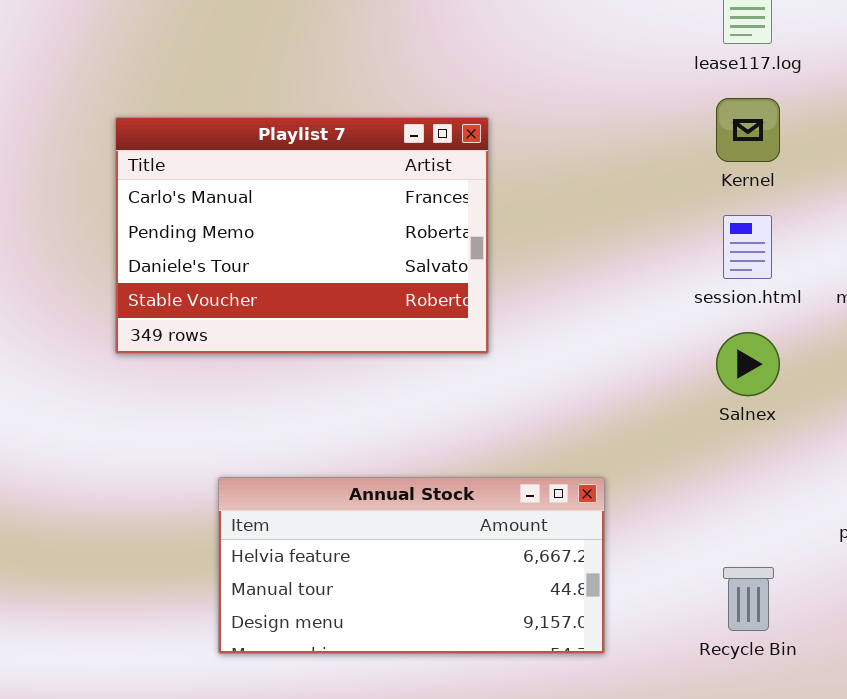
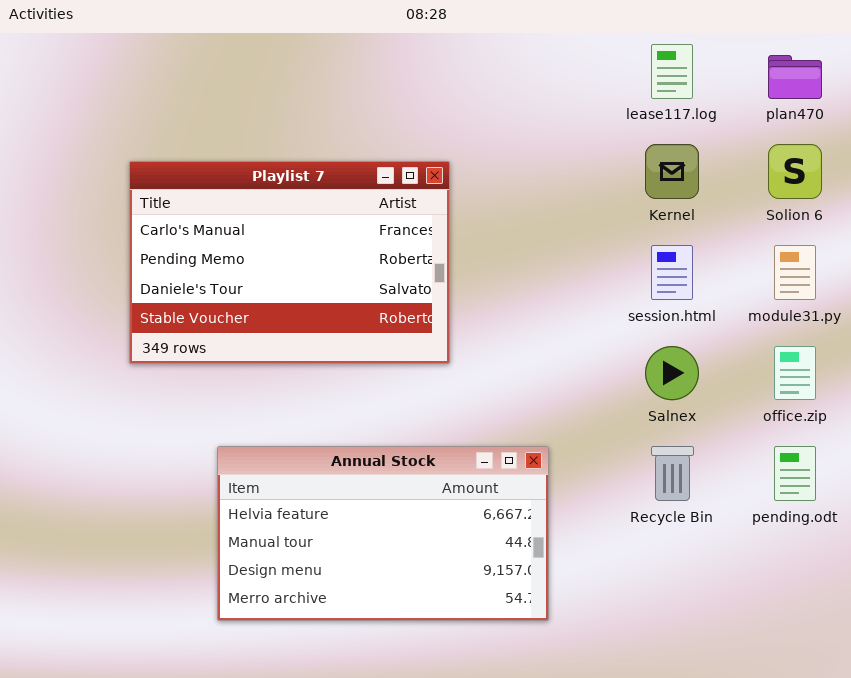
Annual Stock: [218,477,605,654] -> [217,446,549,621], resized
Recycle Bin: [723,567,774,631] -> [651,446,694,501], moved

